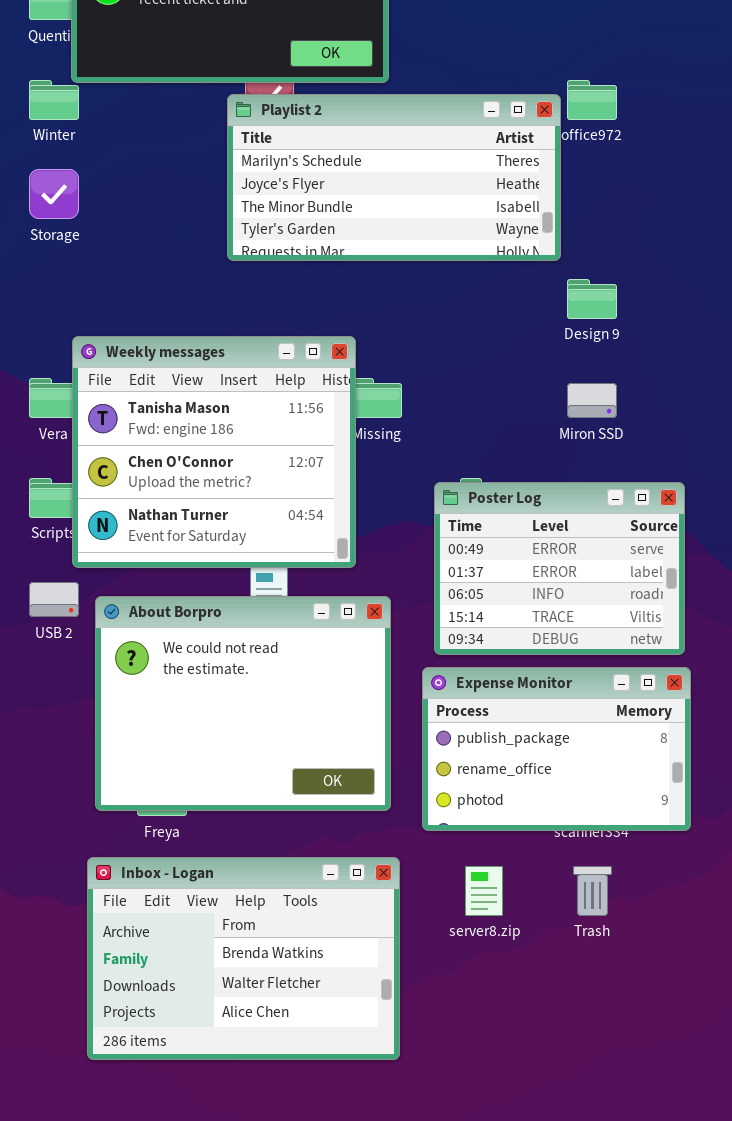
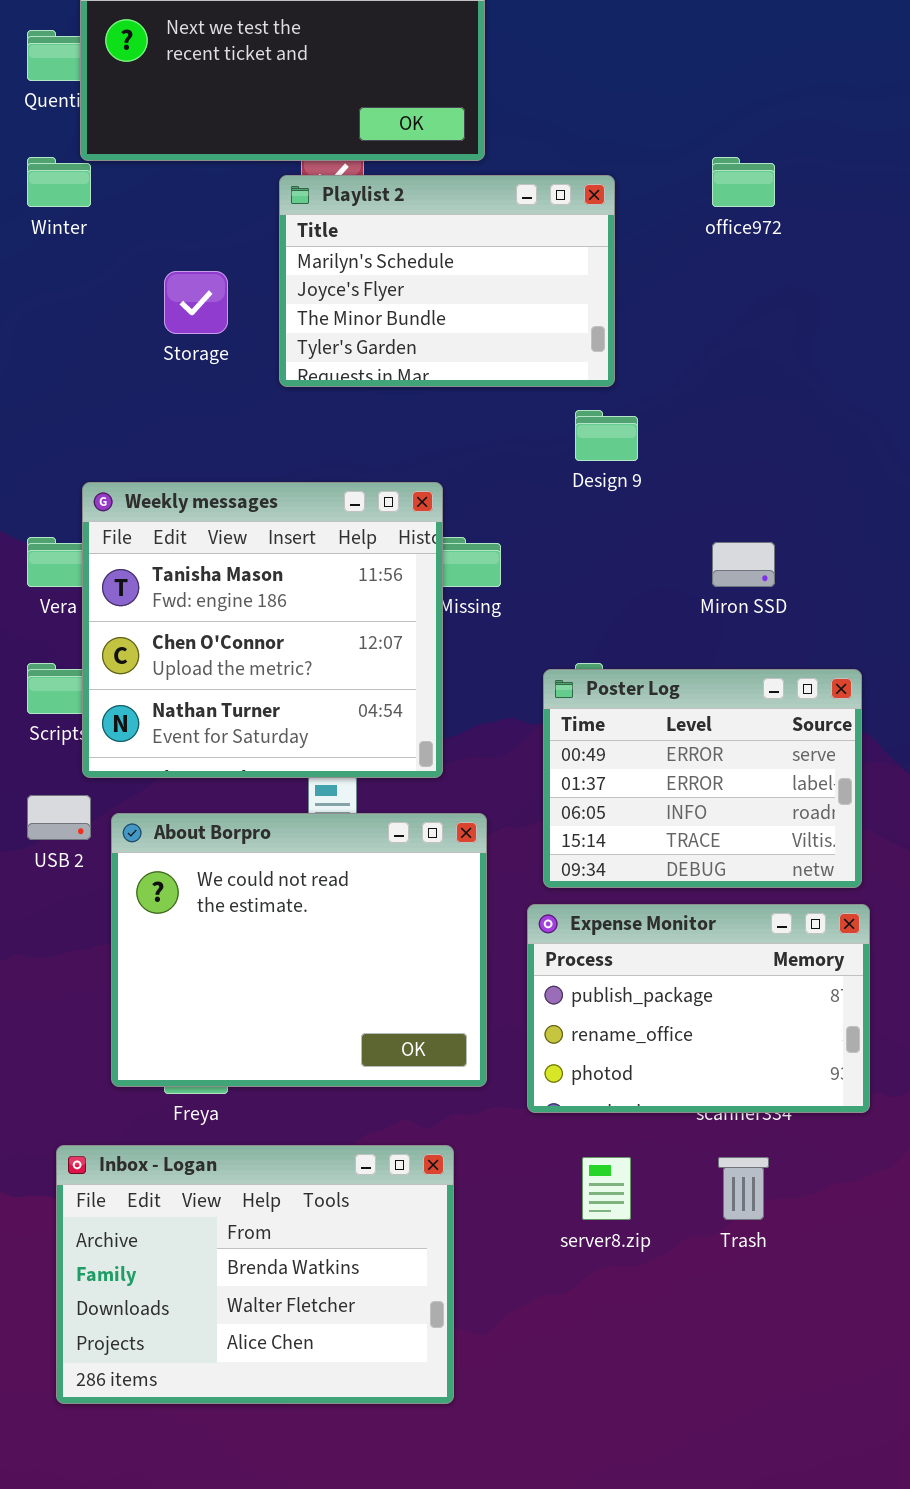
Playlist 2: [227,94,561,261] -> [279,175,615,387], resized
Storage: [29,169,79,219] -> [164,271,228,334], moved
Design 9: [567,279,617,319] -> [575,410,638,461], moved
Inbox - Logan: [87,857,400,1060] -> [56,1145,454,1404], moved

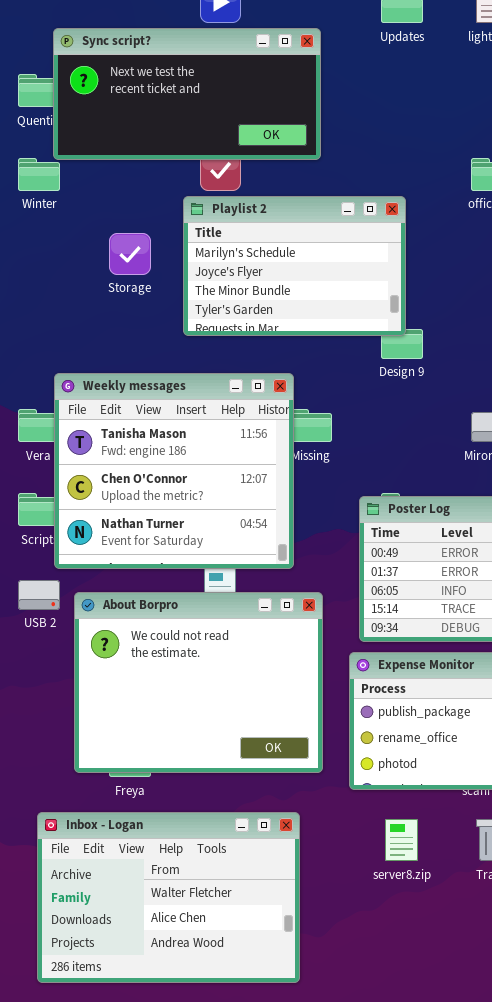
Playlist 2: [279,175,615,387] -> [183,196,406,336], moved
Inbox - Logan: [56,1145,454,1404] -> [37,812,300,983], scrolled down 1 row

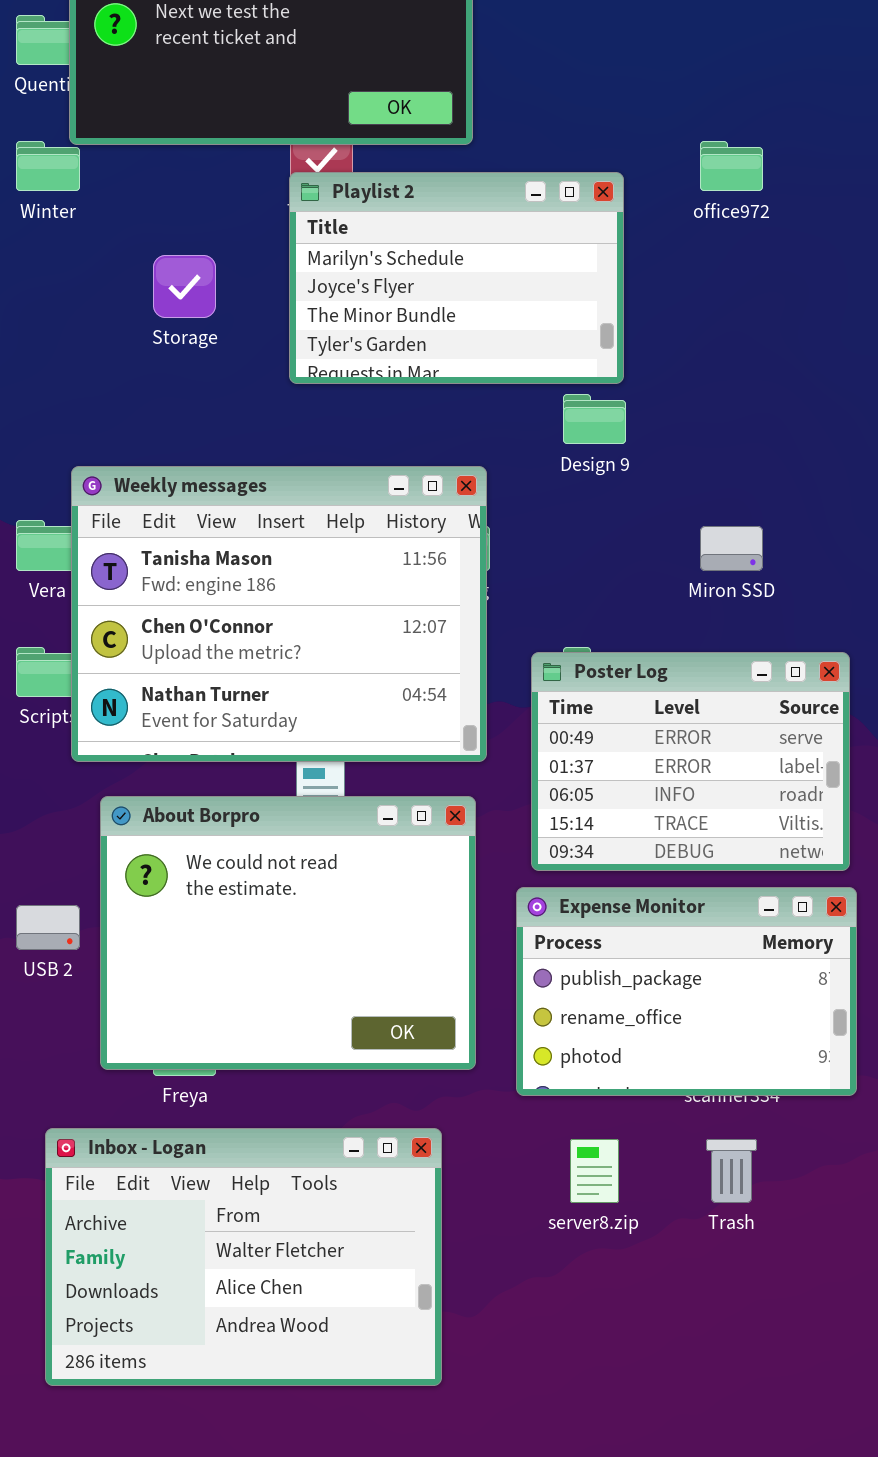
Playlist 2: [183,196,406,336] -> [289,172,624,384], moved
Weekly messages: [54,373,294,569] -> [71,466,487,762], resized
USB 2: [18,580,60,610] -> [16,905,80,950], moved

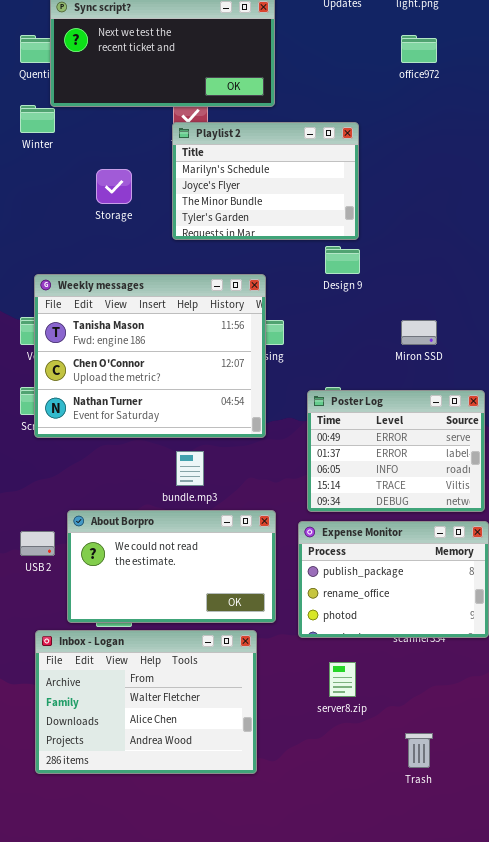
office972: [700,141,763,191] -> [401,35,437,63], moved
Weekly messages: [71,466,487,762] -> [34,274,266,438], moved
About Borpro: [100,796,476,1070] -> [67,510,276,623], resized
Inbox - Logan: [45,1128,442,1386] -> [35,630,257,774], moved
Trash: [706,1139,757,1203] -> [405,733,433,768], moved

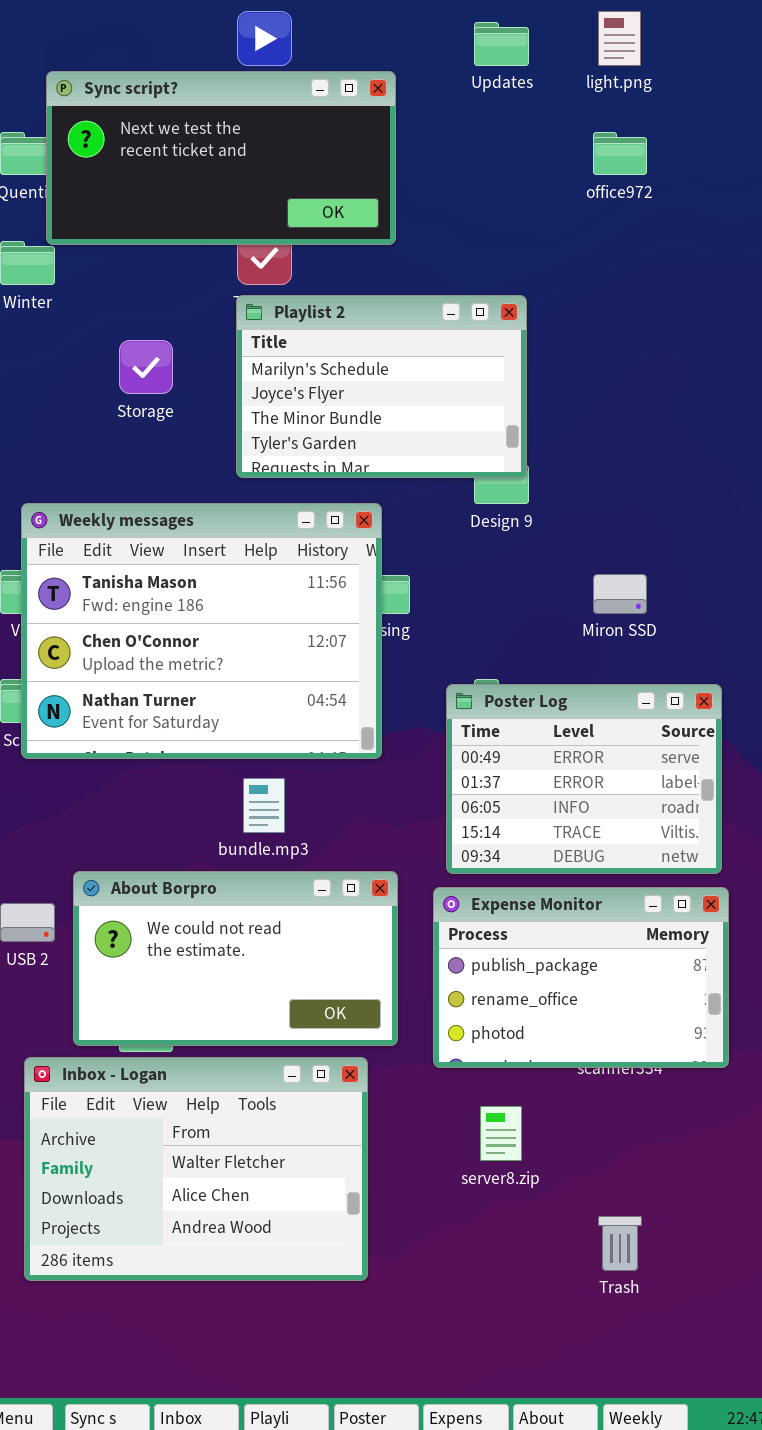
Playlist 2: [172,122,359,240] -> [236,295,527,478], moved

